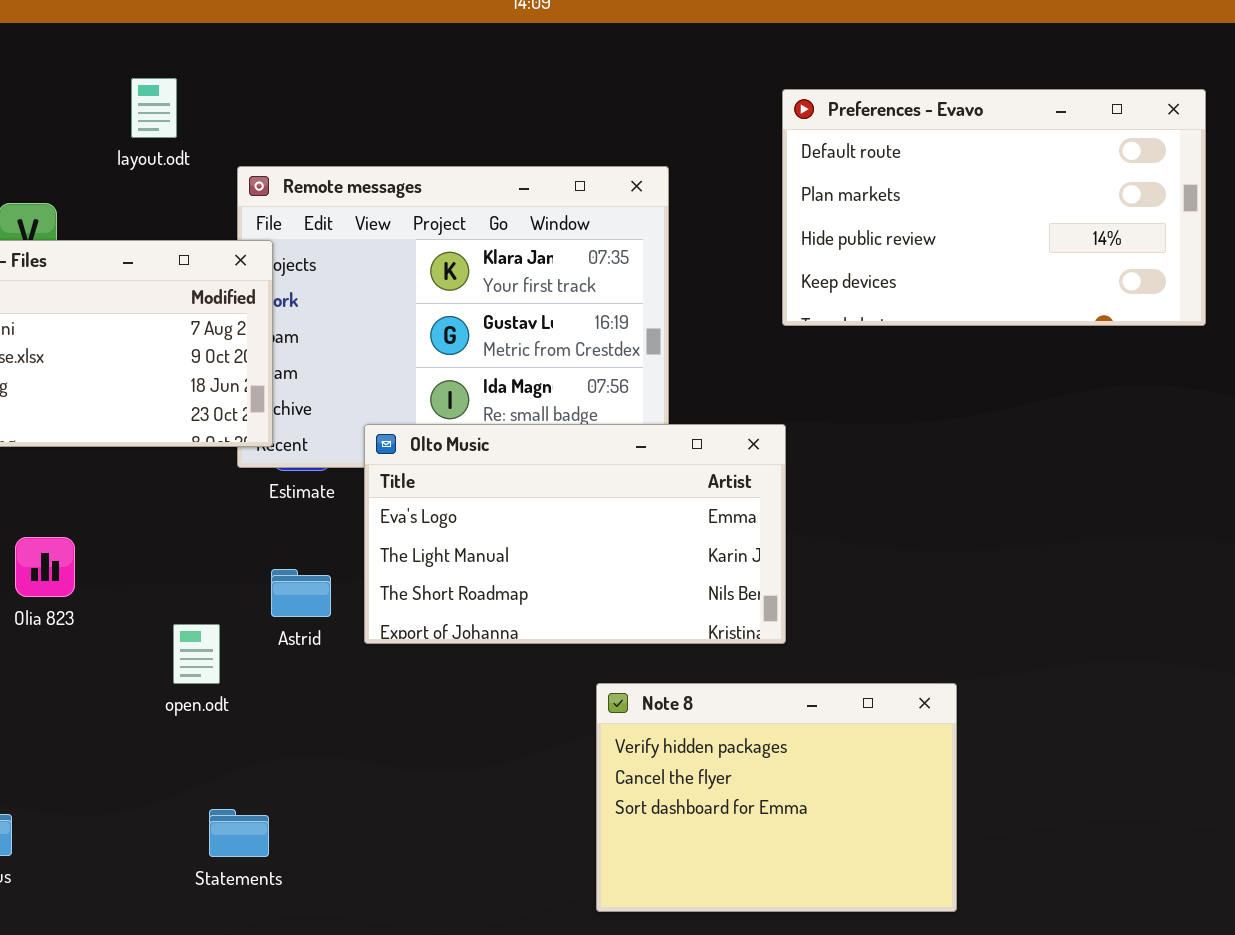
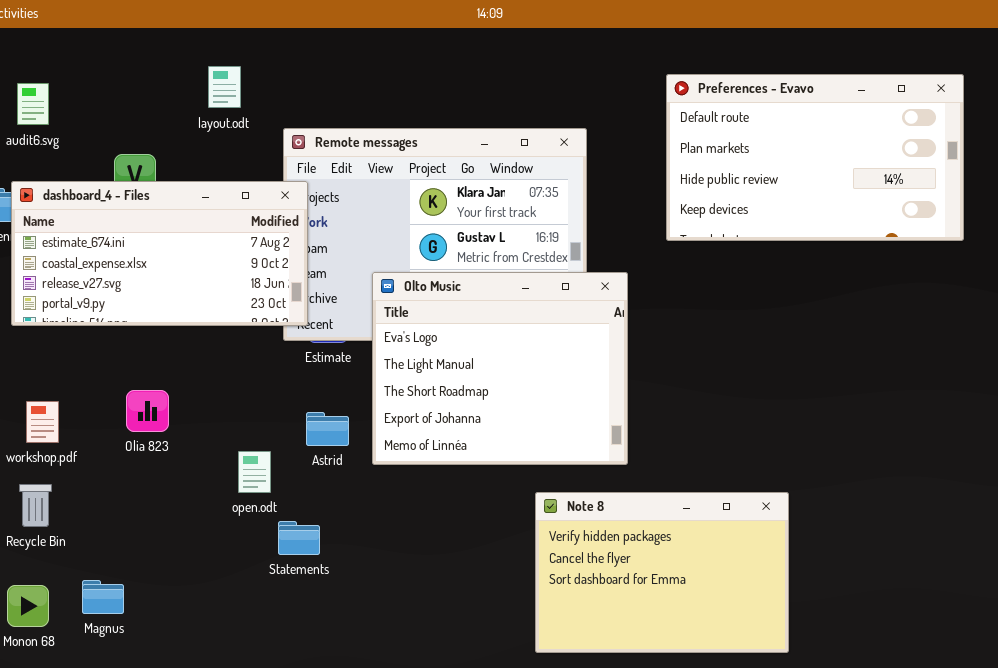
Olto Music: [364,424,786,644] -> [372,272,628,465], resized
Statements: [209,809,269,857] -> [278,521,320,555], moved

